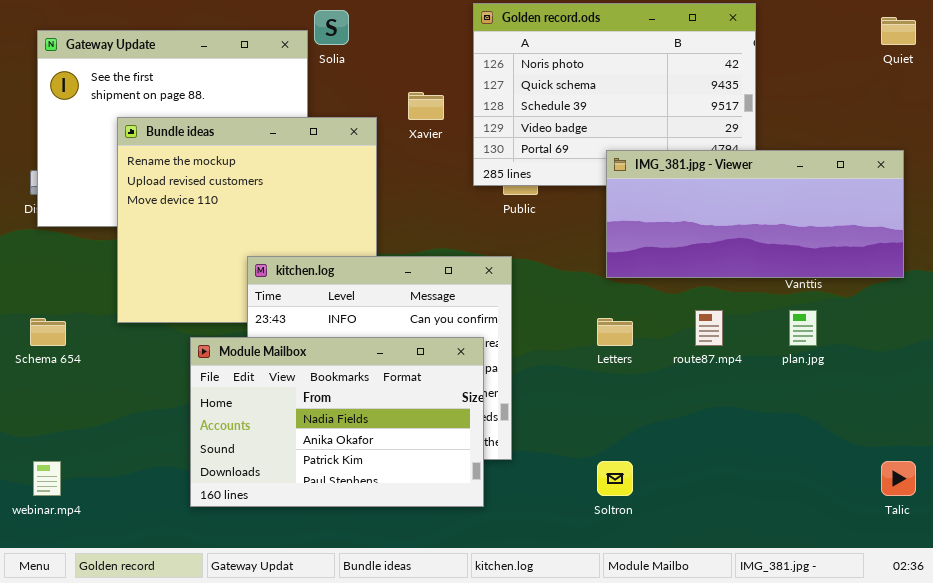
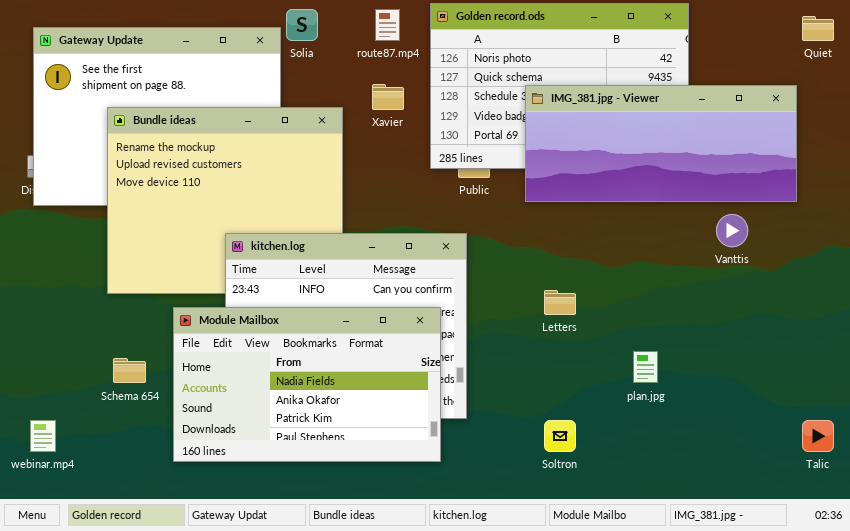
IMG_381.jpg - Viewer: [606,150,904,278] -> [525,85,797,202], moved
route87.mp4: [695,310,723,346] -> [375,9,400,41], moved
plan.jpg: [789,310,817,346] -> [633,351,658,383], moved
Schema 654: [30,318,66,346] -> [113,358,146,383], moved

